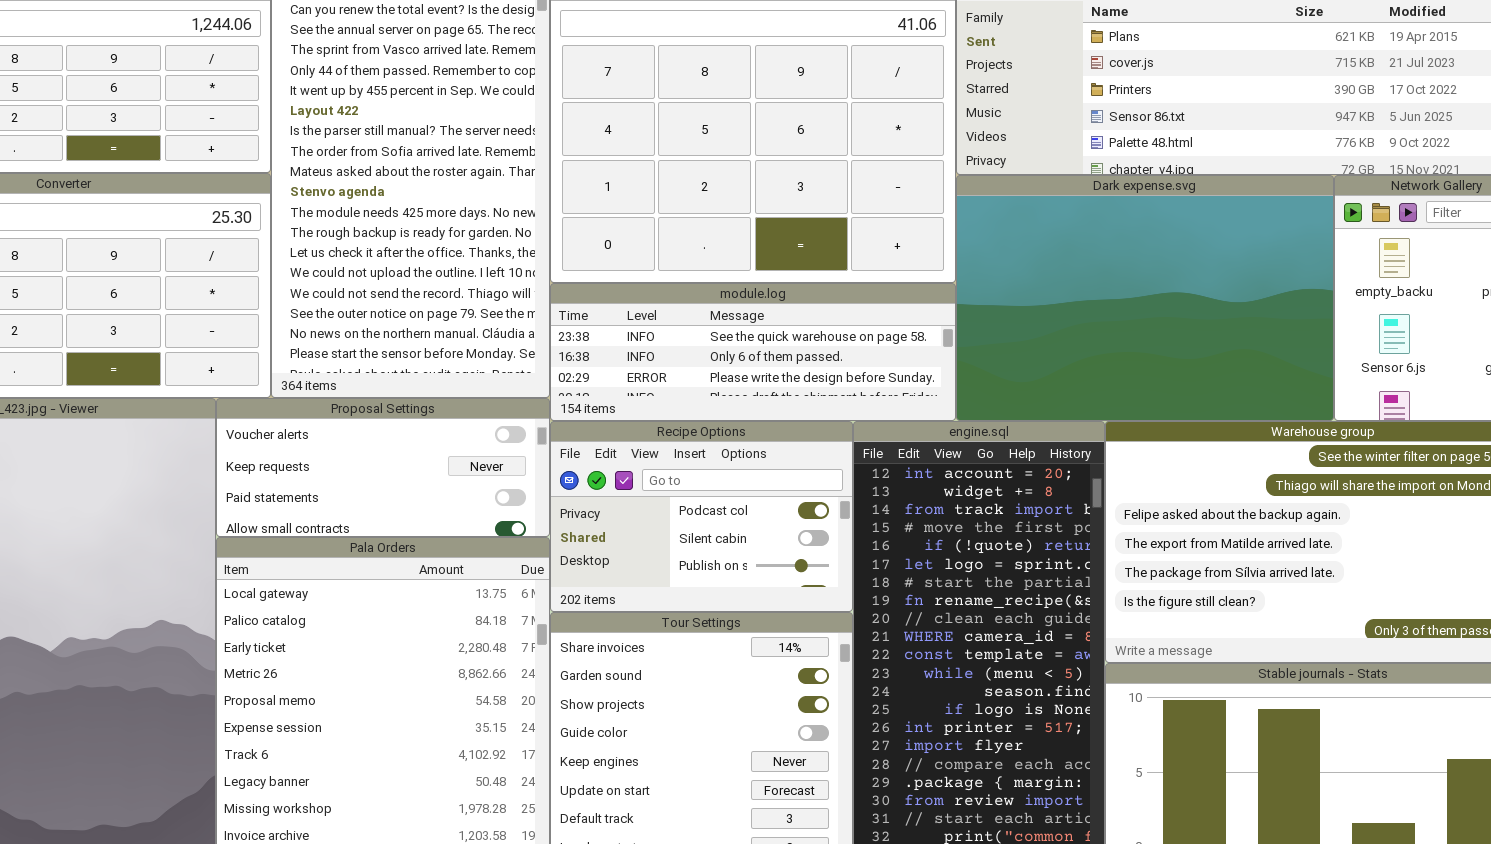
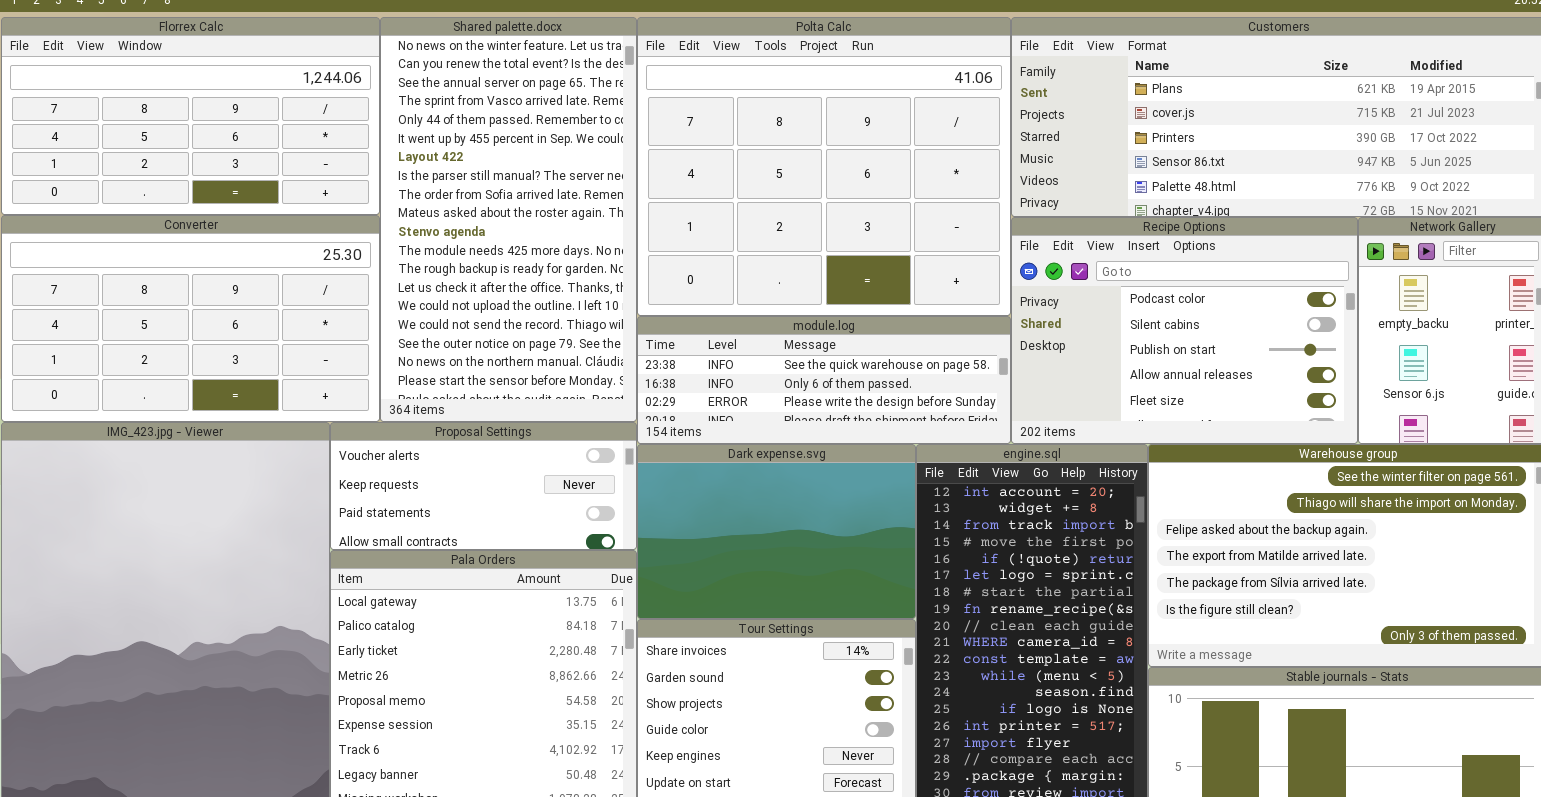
Dark expense.svg: [956,175,1334,421] -> [637,444,916,619], moved, resized
Recipe Options: [550,421,853,612] -> [1011,217,1358,444], moved, resized

